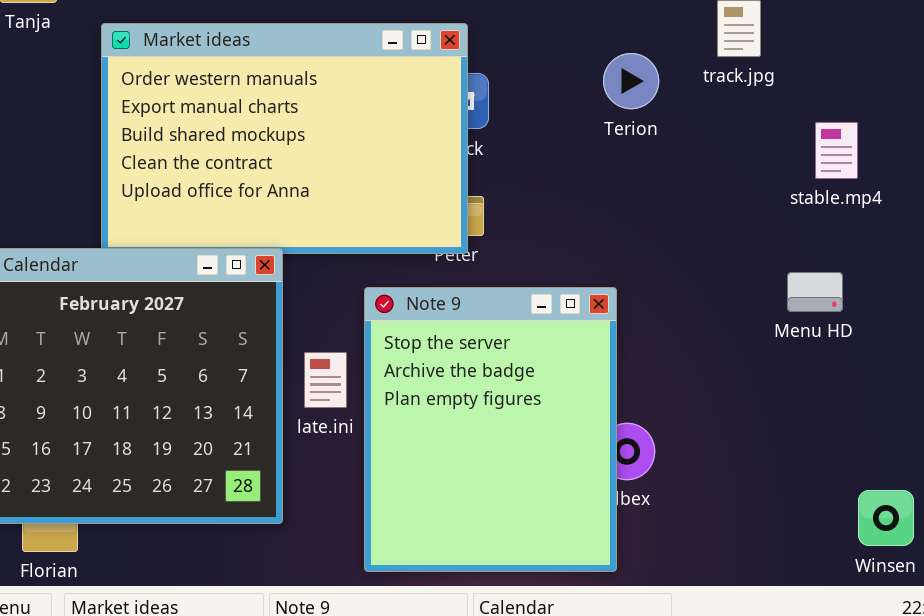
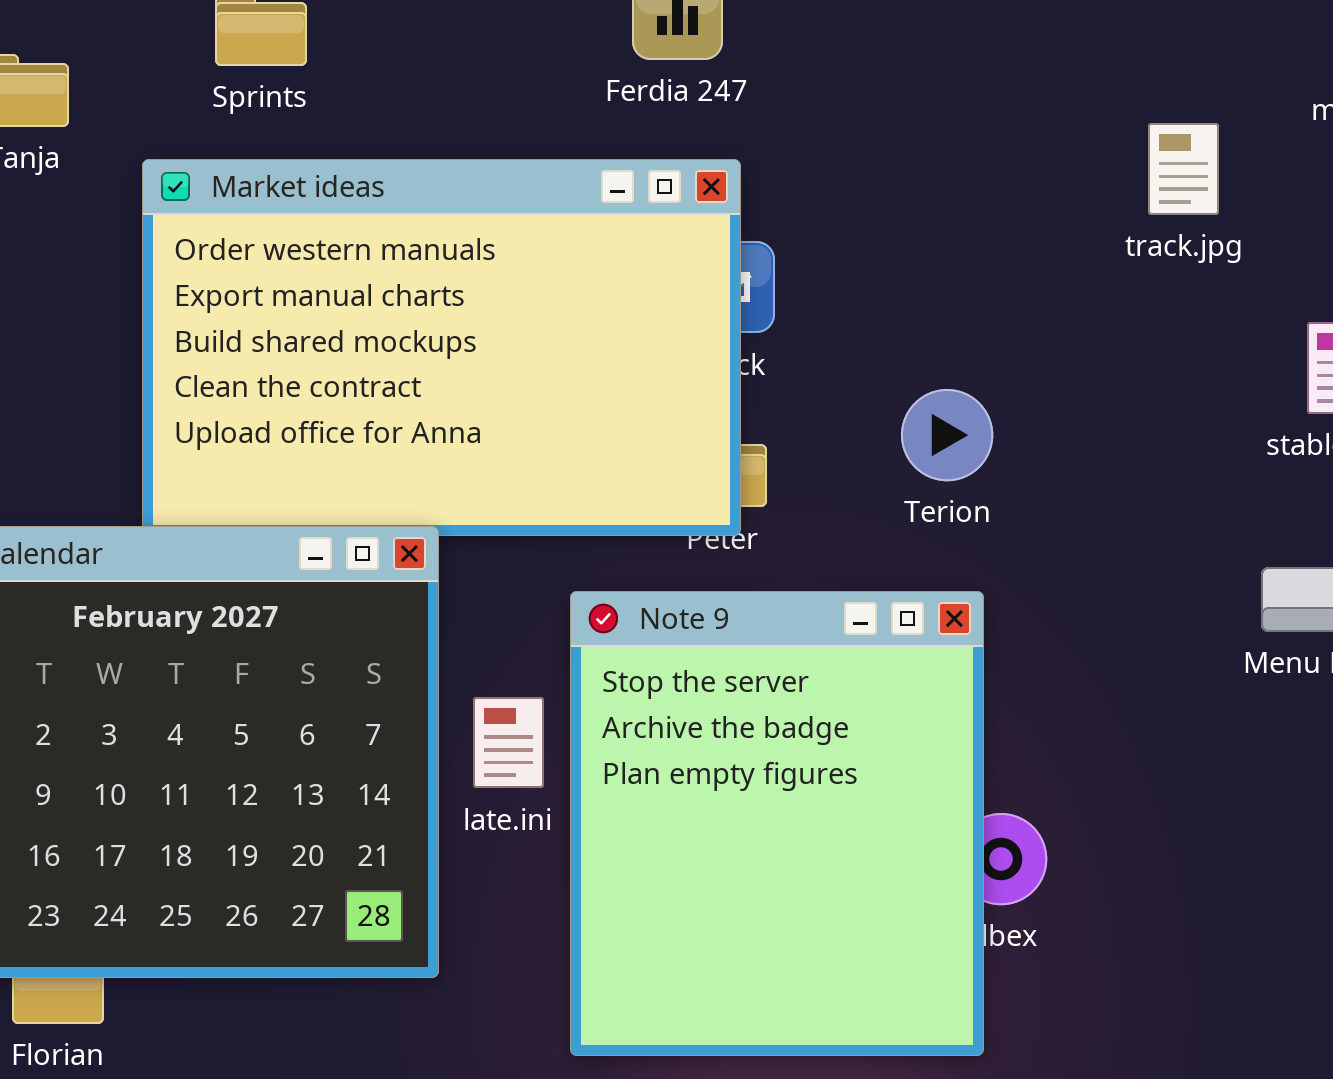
Terion: [603,53,659,109] -> [901,389,993,481], moved

